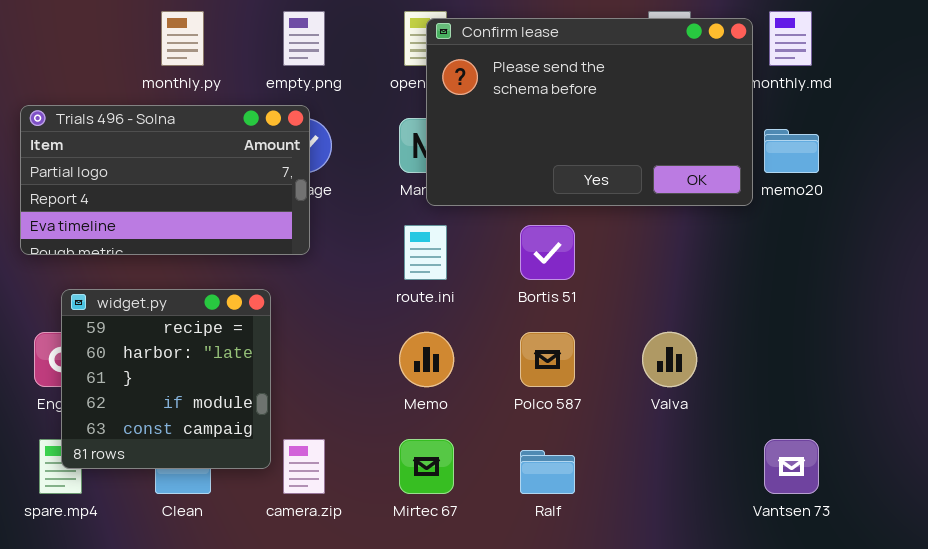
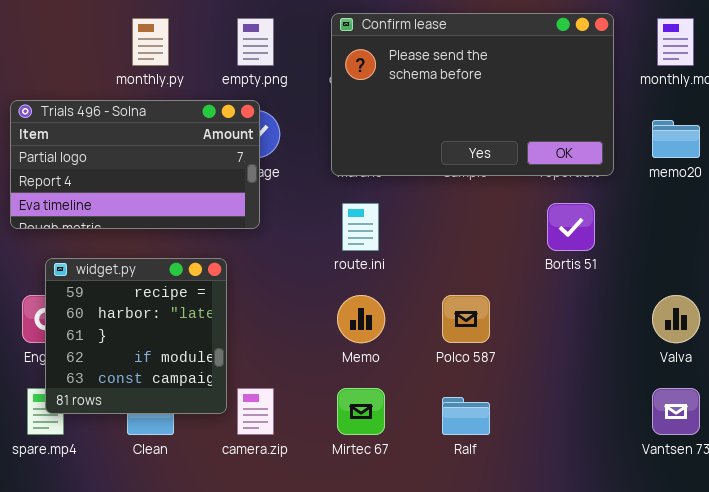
Confirm lease: [426,18,753,206] -> [331,13,614,176], moved
Bortis 51: [520,225,575,280] -> [547,203,595,251], moved
Valva: [642,332,697,387] -> [652,295,700,343], moved

